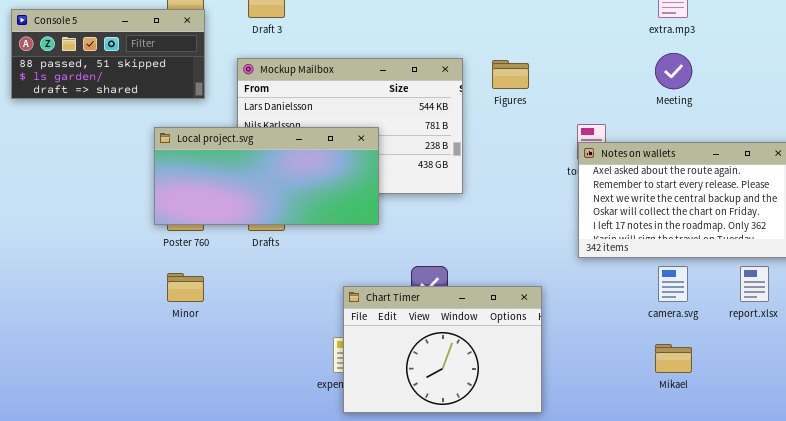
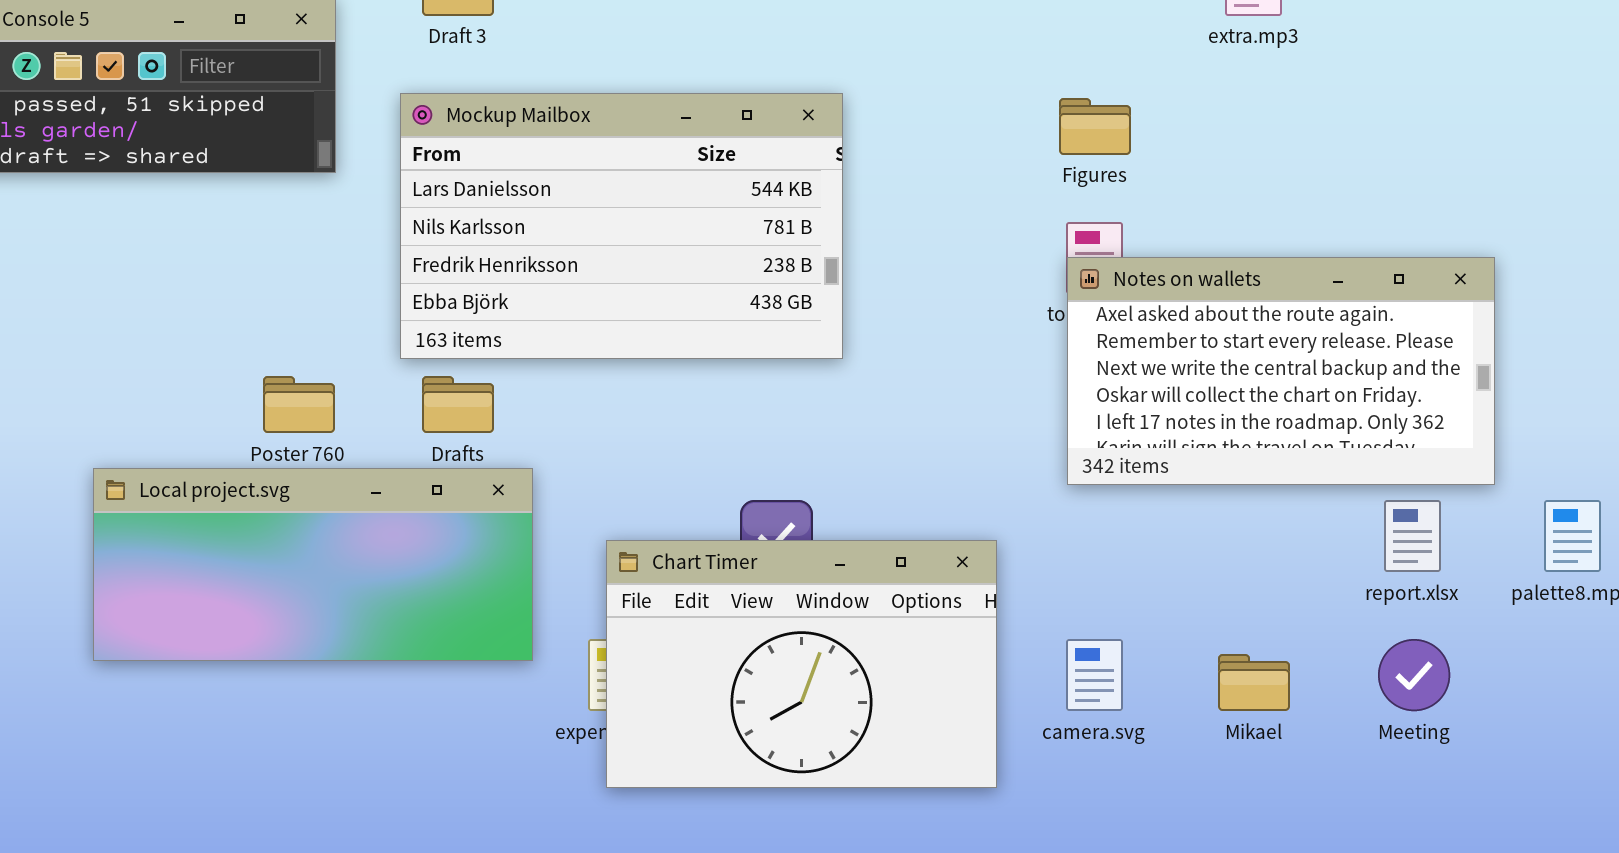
Meeting: [655,53,692,89] -> [1378,639,1450,711], moved
Figures: [492,60,529,89] -> [1059,98,1131,155], moved
Local project.svg: [154,127,379,225] -> [93,468,533,661], moved
camera.svg: [658,266,688,302] -> [1066,639,1123,711], moved

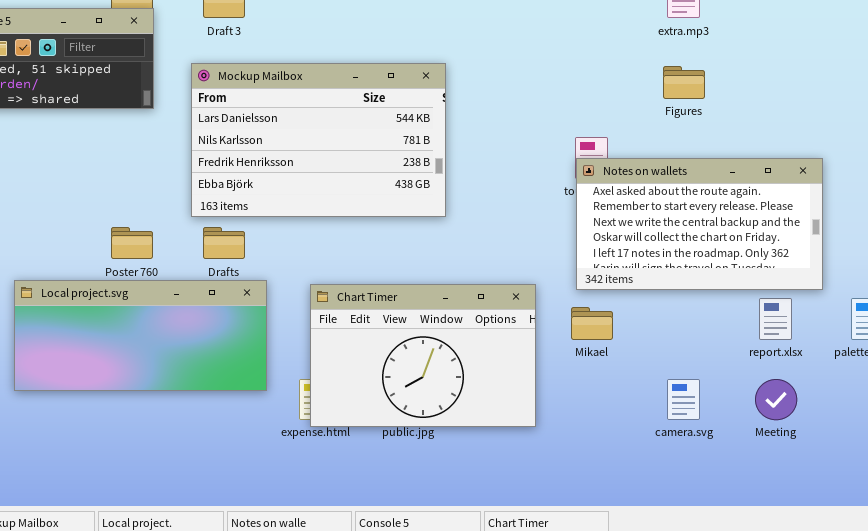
Figures: [1059,98,1131,155] -> [663,66,705,99], moved
Chart Timer: [606,540,997,788] -> [310,284,536,427], moved
camera.svg: [1066,639,1123,711] -> [667,379,700,420], moved
Mikael: [1218,654,1290,711] -> [571,307,613,340], moved

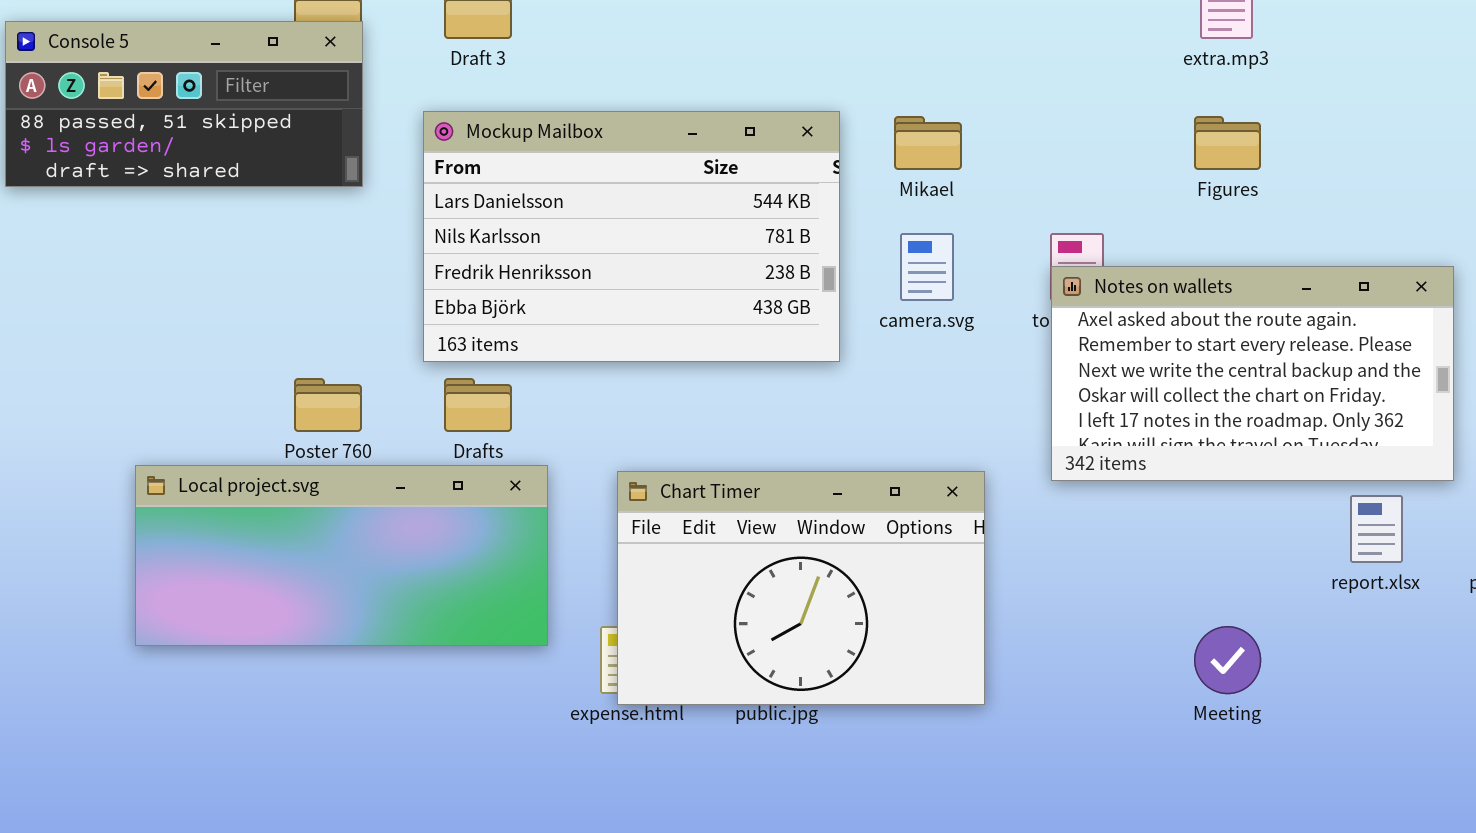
Mikael: [571,307,613,340] -> [894,116,962,170], moved
camera.svg: [667,379,700,420] -> [900,233,954,301], moved
Meeting: [755,379,797,420] -> [1194,626,1261,694], moved

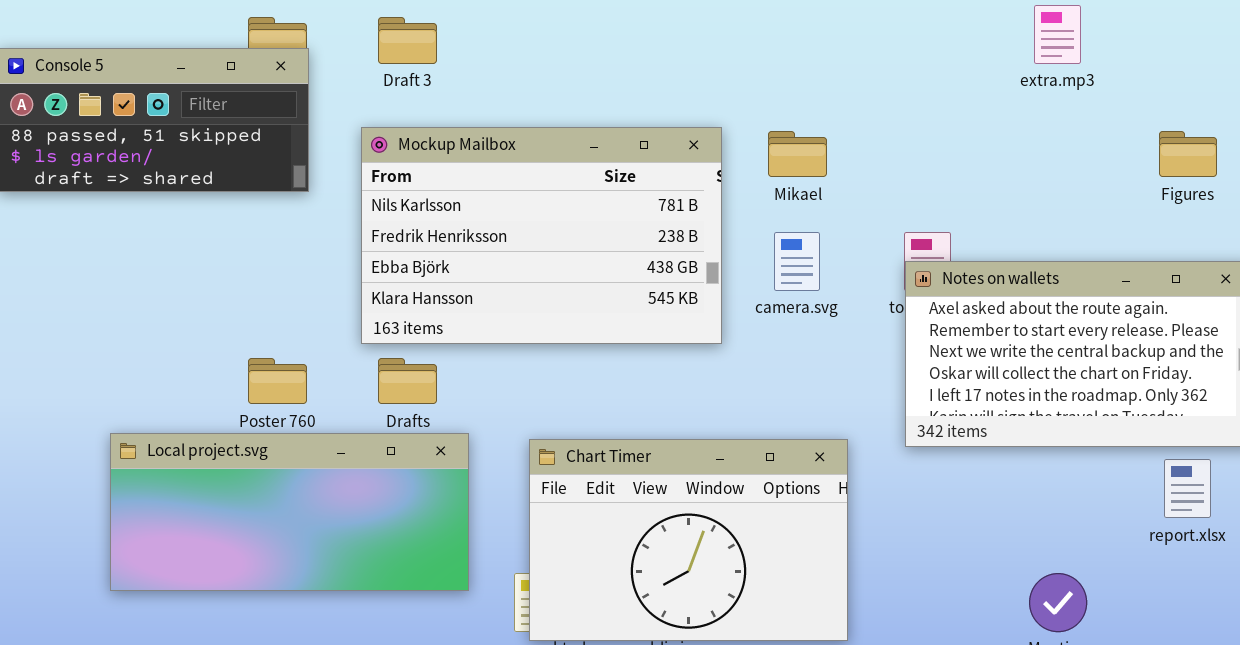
Mockup Mailbox: [423,111,840,362] -> [361,127,722,344], scrolled down 1 row
Figures: [1194,116,1261,170] -> [1159,131,1217,177], moved

